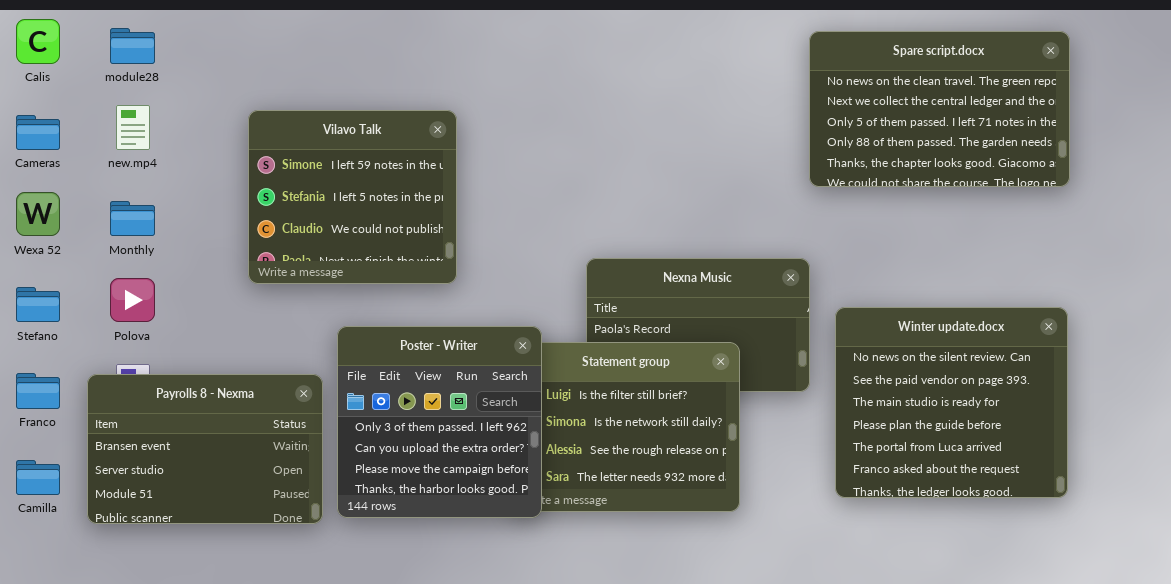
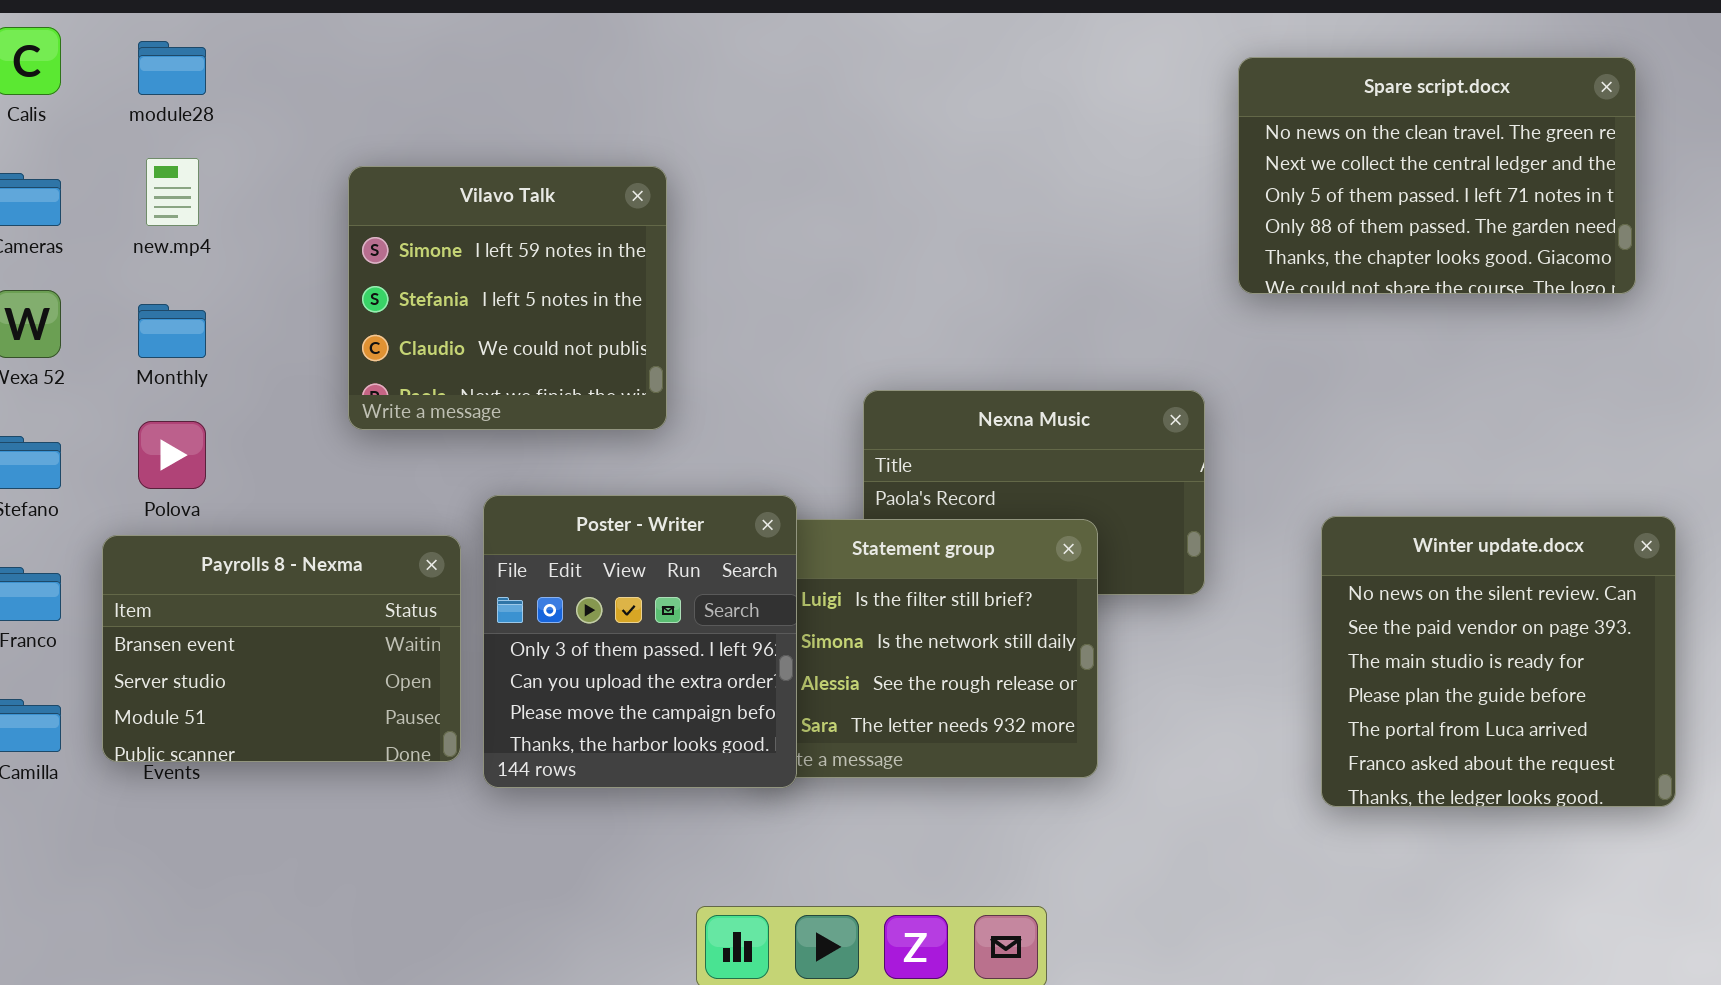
Spare script.docx: [809,31,1070,187] -> [1238,57,1636,294], moved
Winter update.docx: [835,307,1068,498] -> [1321,516,1676,807], moved
Payrolls 8 - Nexma: [87,374,323,524] -> [102,535,461,762], moved

